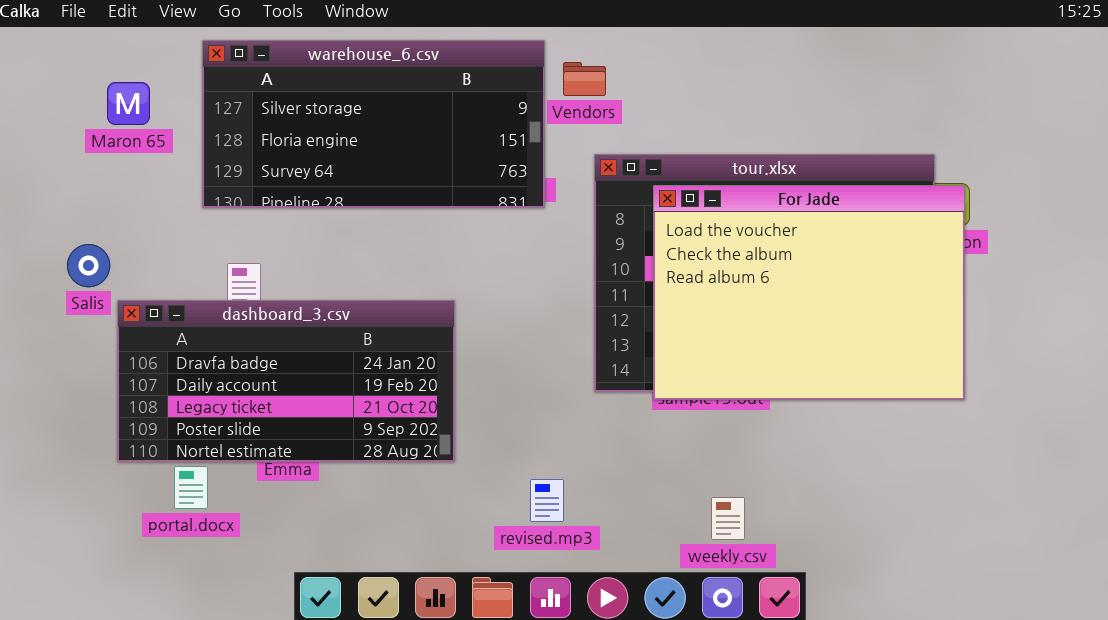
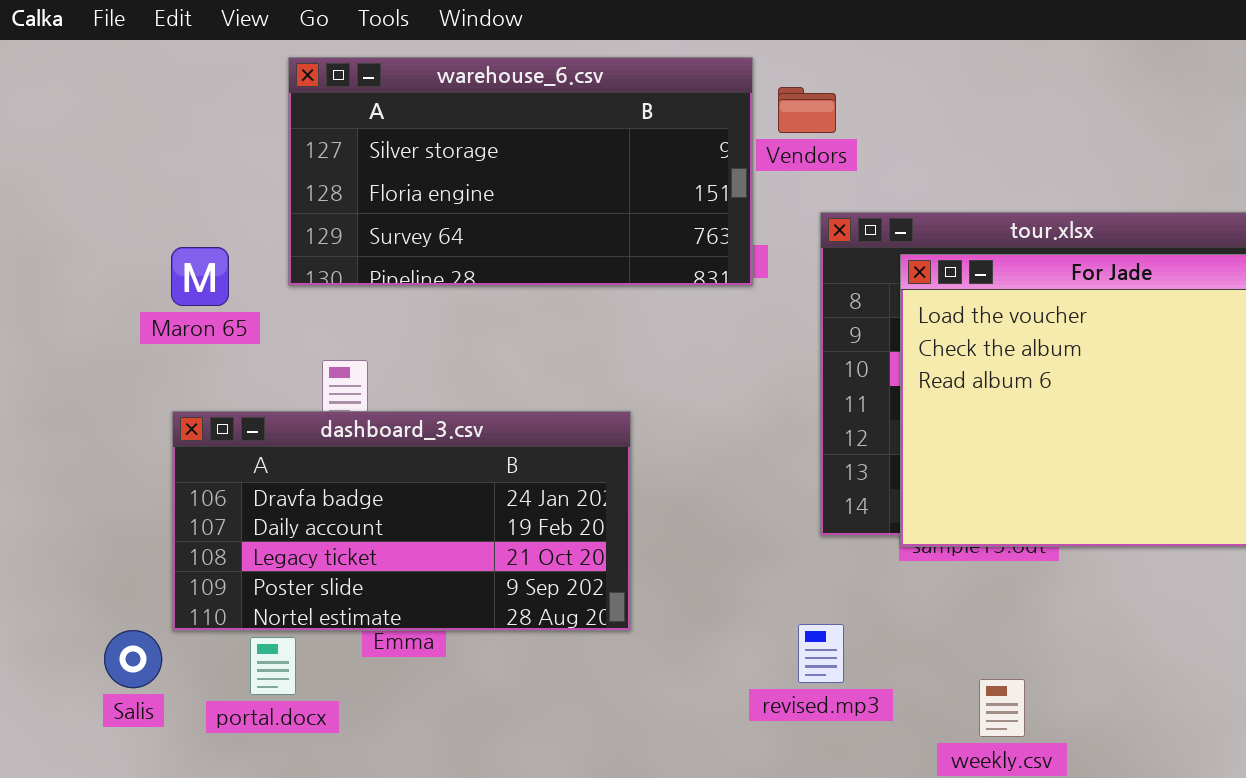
Maron 65: [107,82,150,125] -> [171,247,229,306], moved
Salis: [67,244,110,287] -> [104,630,162,688], moved
revised.mp3: [530,479,564,522] -> [798,624,844,683], moved

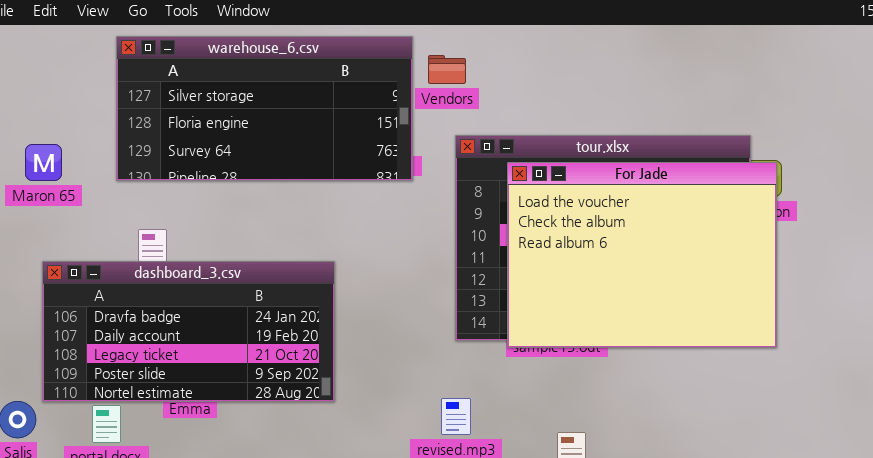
Maron 65: [171,247,229,306] -> [25,144,62,181], moved

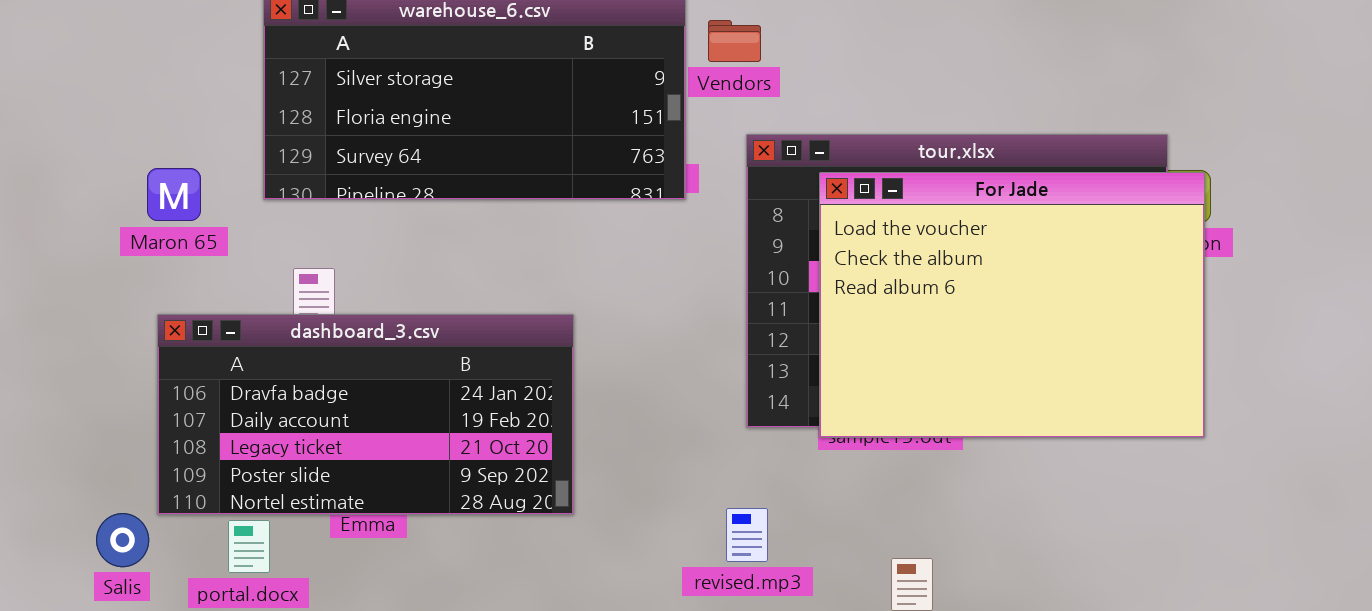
Maron 65: [25,144,62,181] -> [147,168,201,221], moved

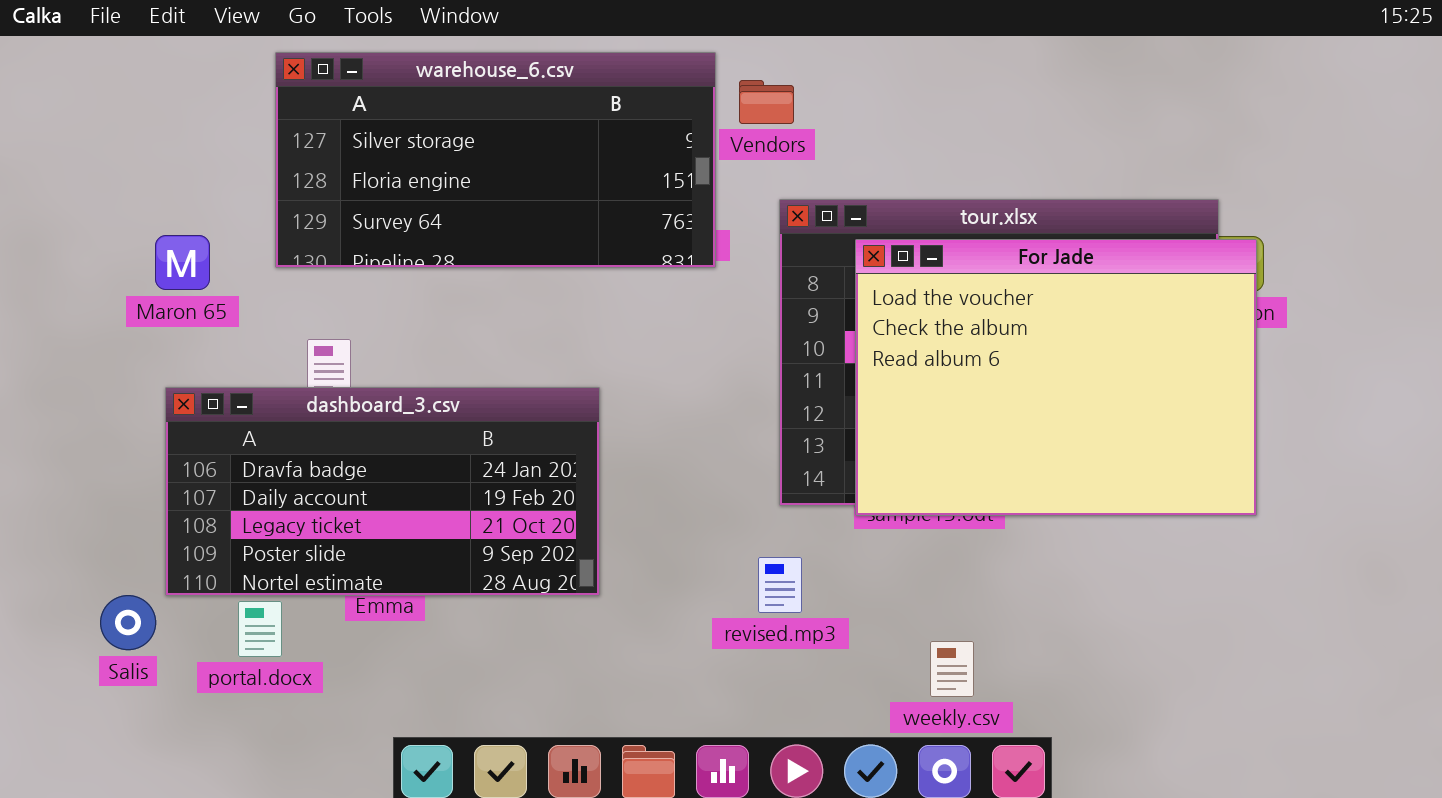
revised.mp3: [726,508,768,562] -> [758,557,802,613], moved

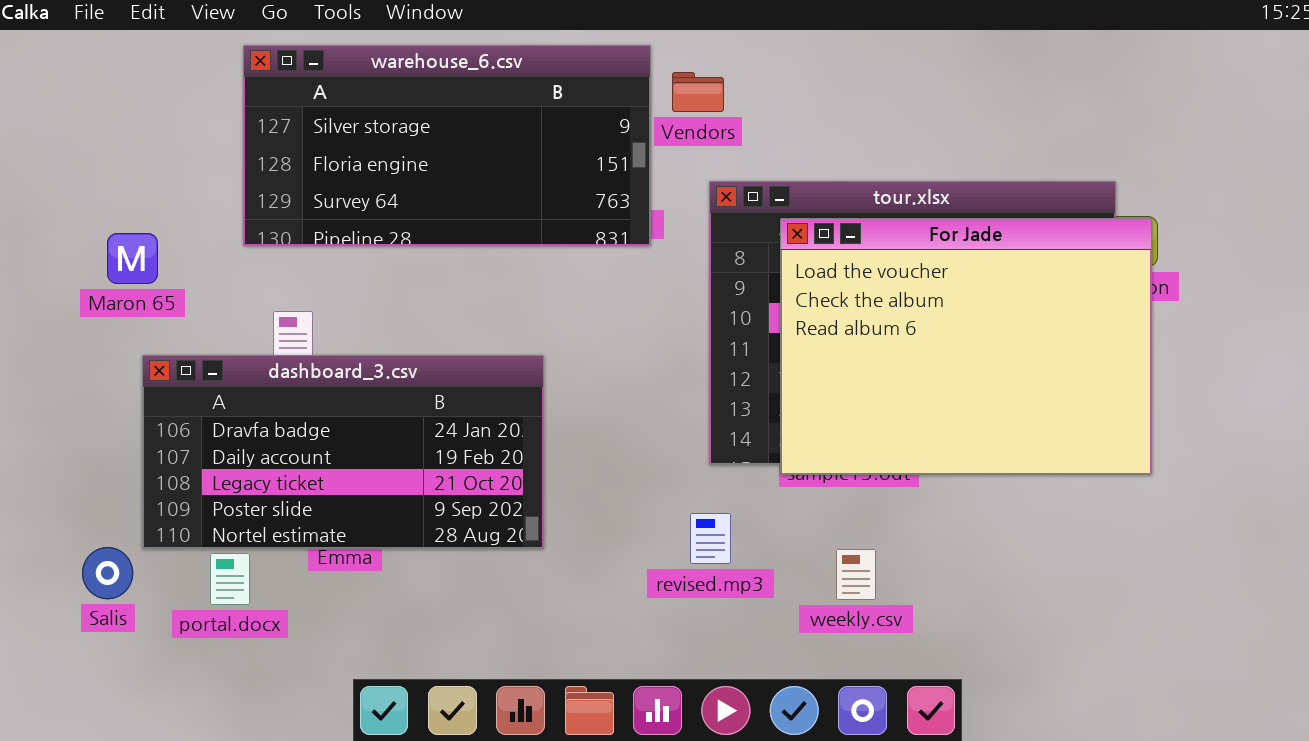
Maron 65: [155,235,210,290] -> [107,233,158,284], moved
weekly.csv: [930,641,974,697] -> [836,549,876,600], moved

